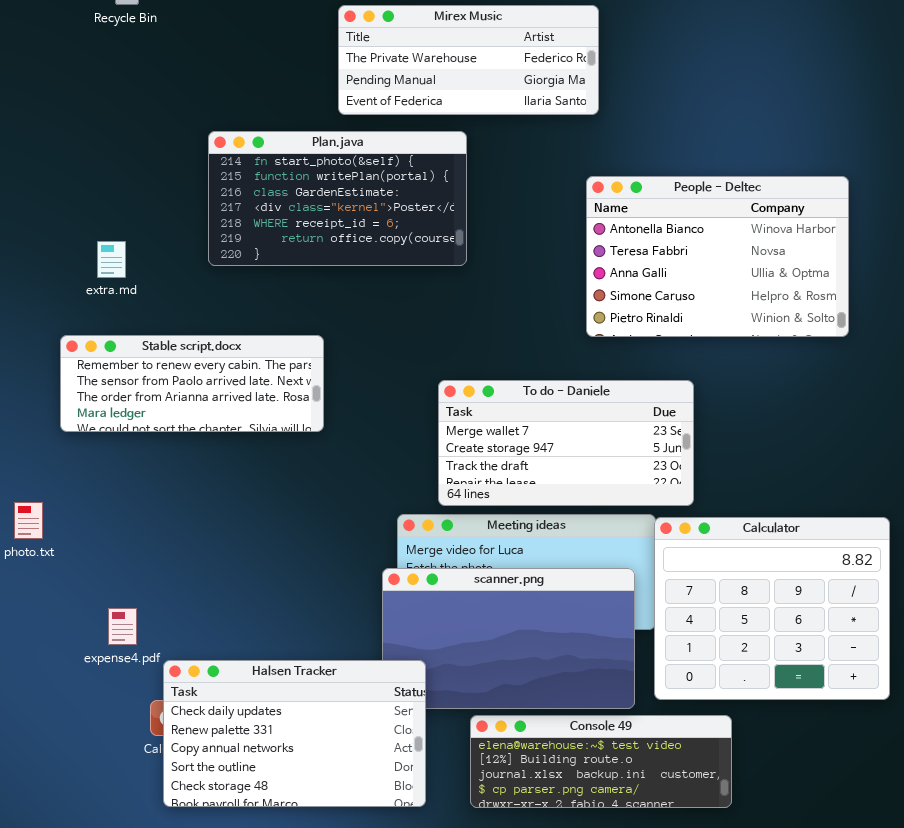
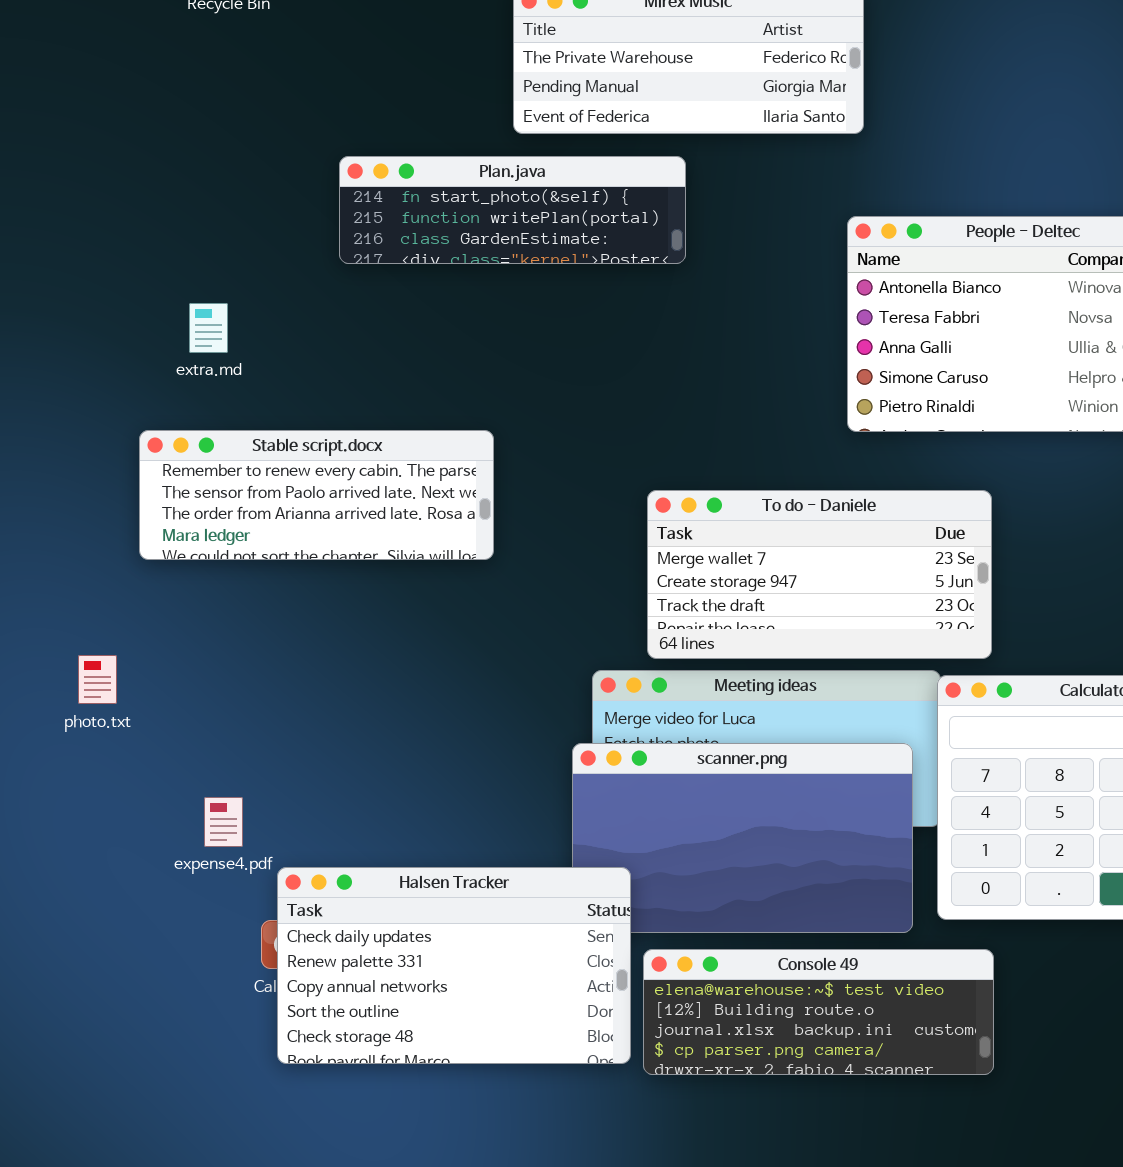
Plan.java: [208,131,467,266] -> [339,156,686,264], resized
Console 49: [470,715,732,808] -> [643,949,994,1075], moved

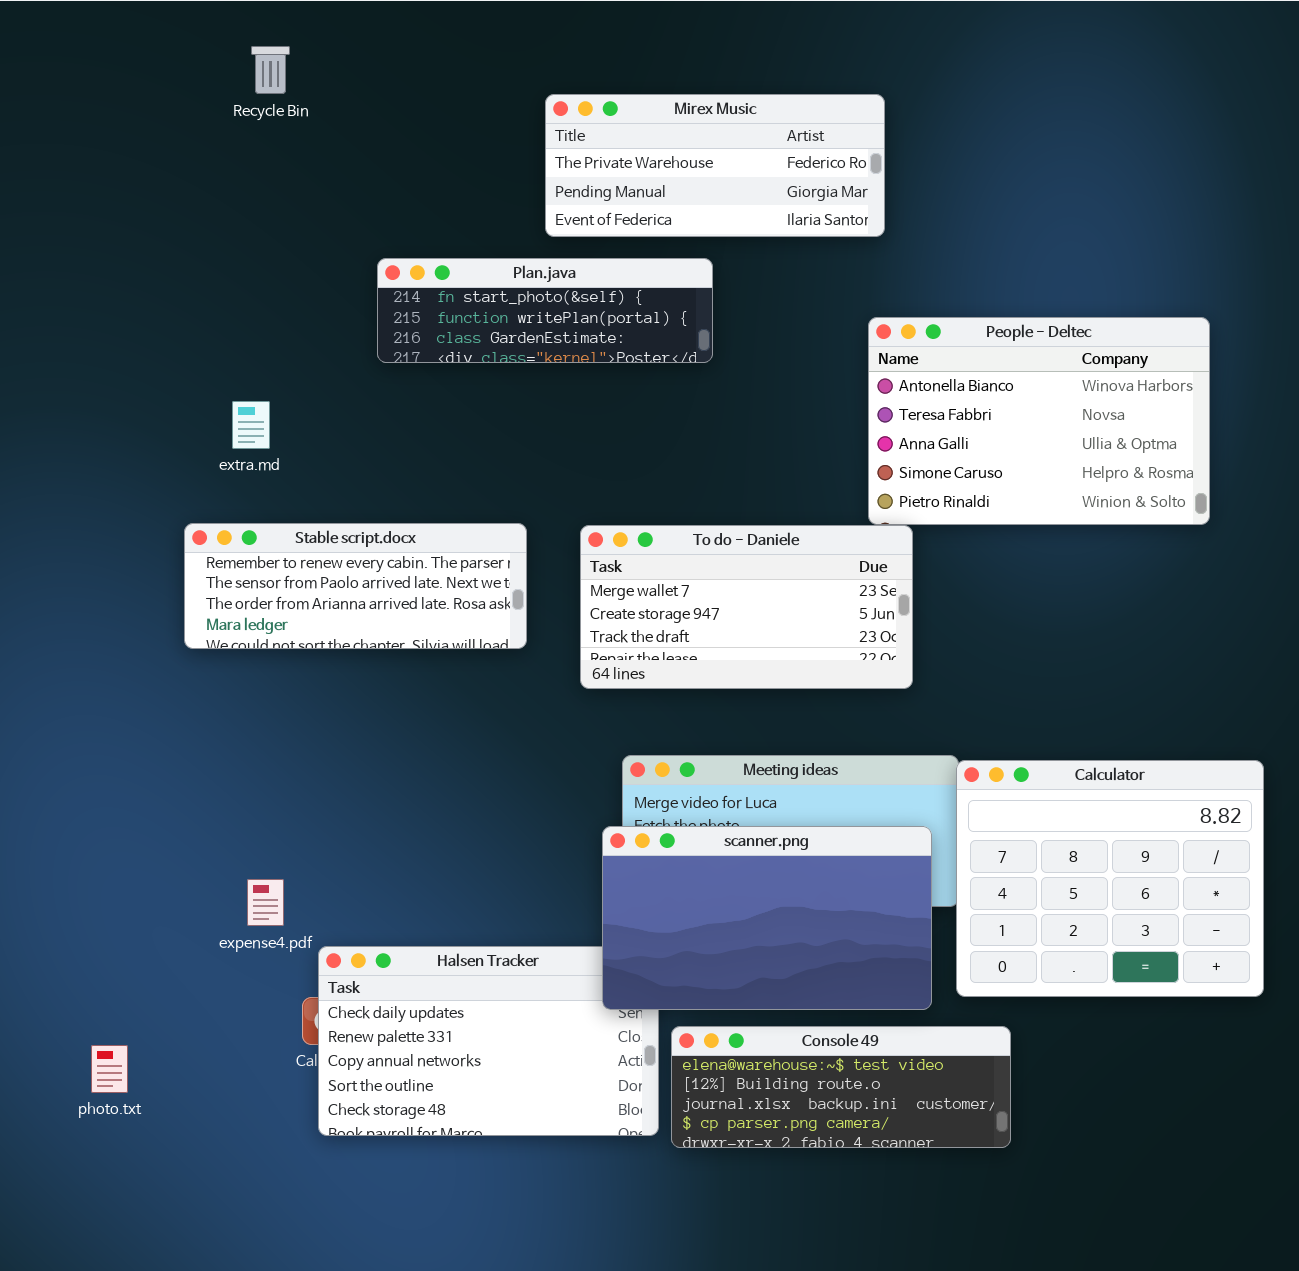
To do - Daniele: [647,490,992,659] -> [580,525,913,689], moved
photo.txt: [78,655,117,704] -> [91,1045,128,1093], moved
scanner.png: [572,743,913,933] -> [602,826,932,1010], raised

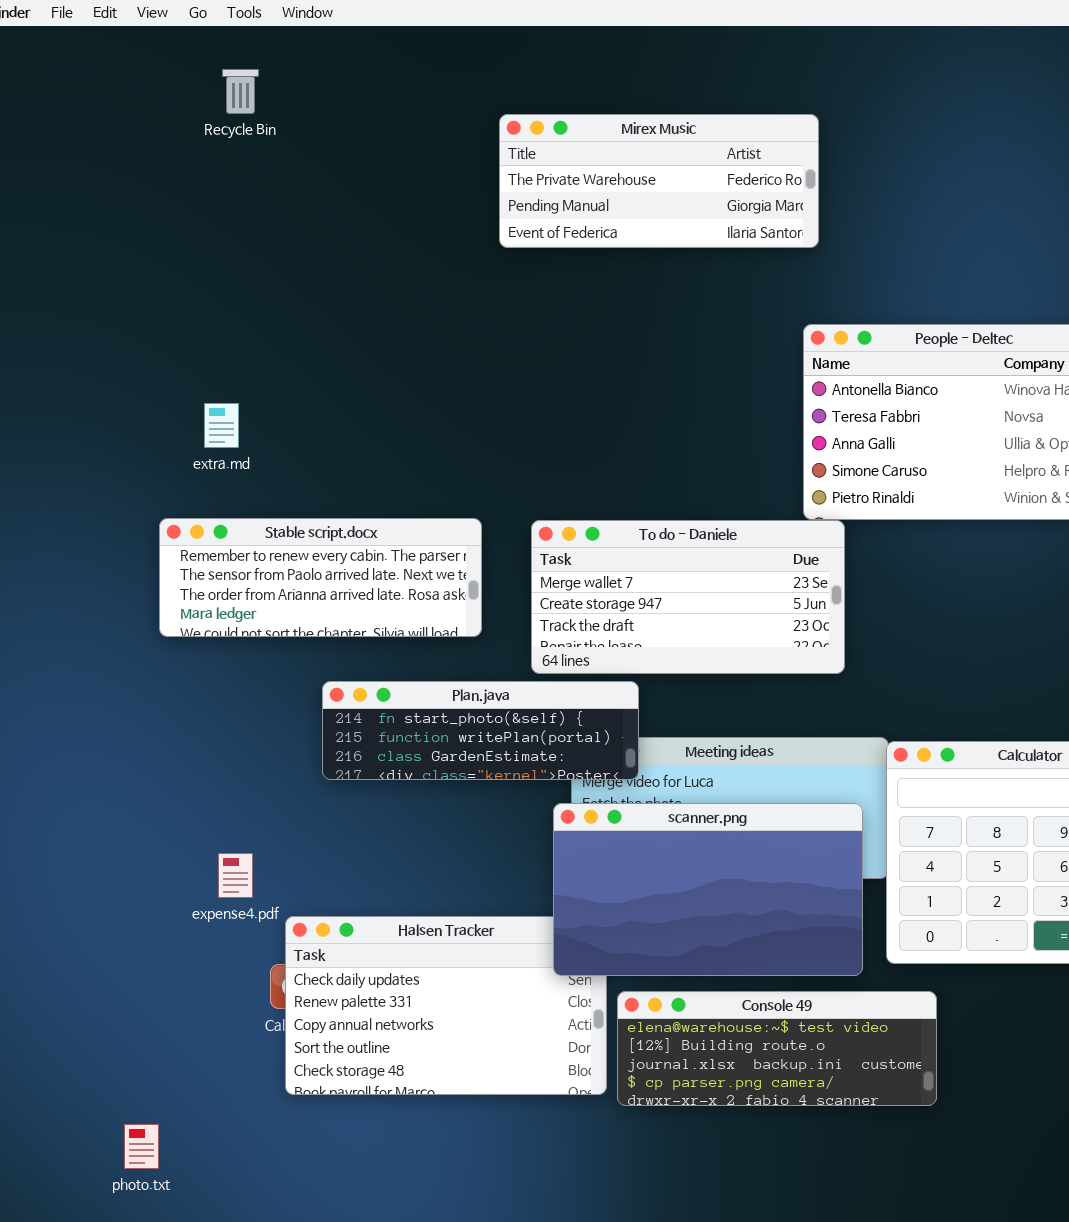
Plan.java: [377,258,713,363] -> [322,681,639,780], moved
photo.txt: [91,1045,128,1093] -> [124,1124,159,1169], moved

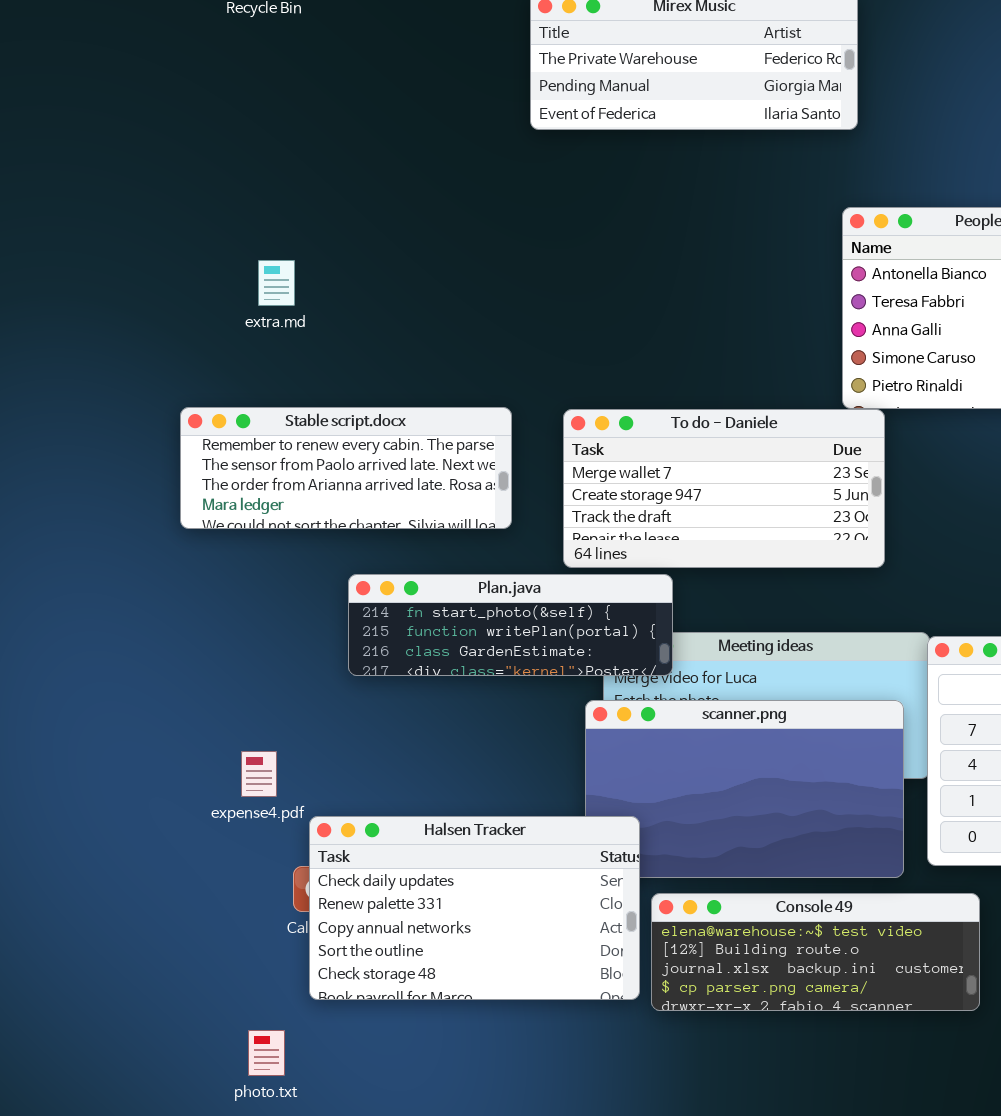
extra.md: [204,403,239,448] -> [258,260,295,306], moved
Halsen Tracker: [285,916,607,1095] -> [309,816,640,1000], raised
photo.txt: [124,1124,159,1169] -> [248,1030,285,1076], moved

